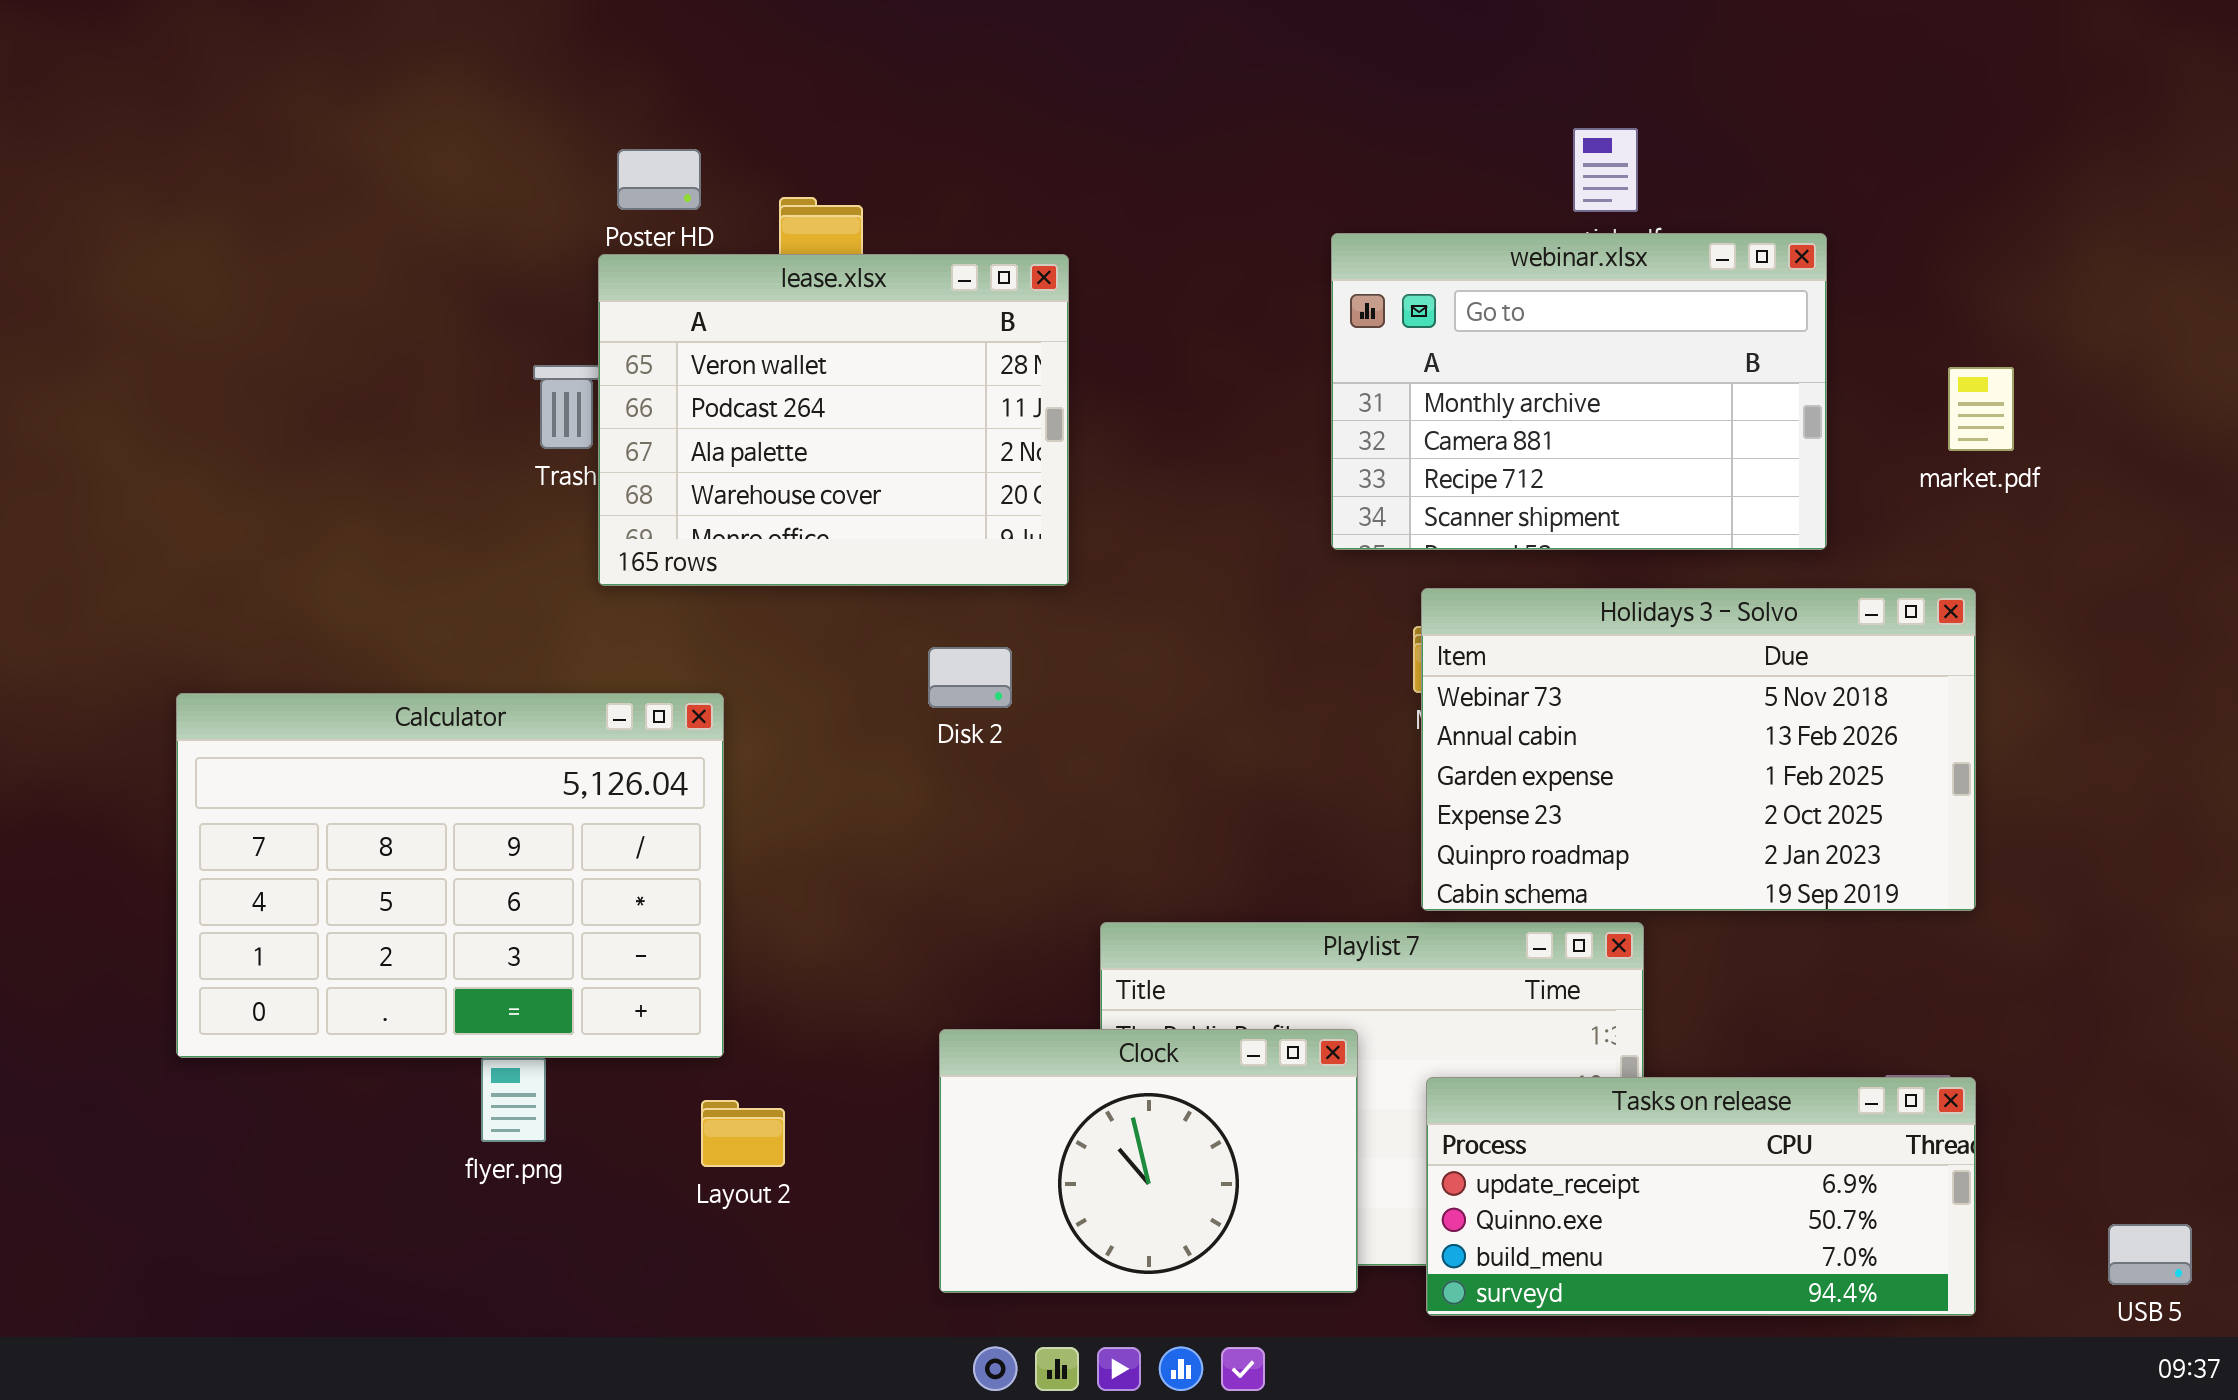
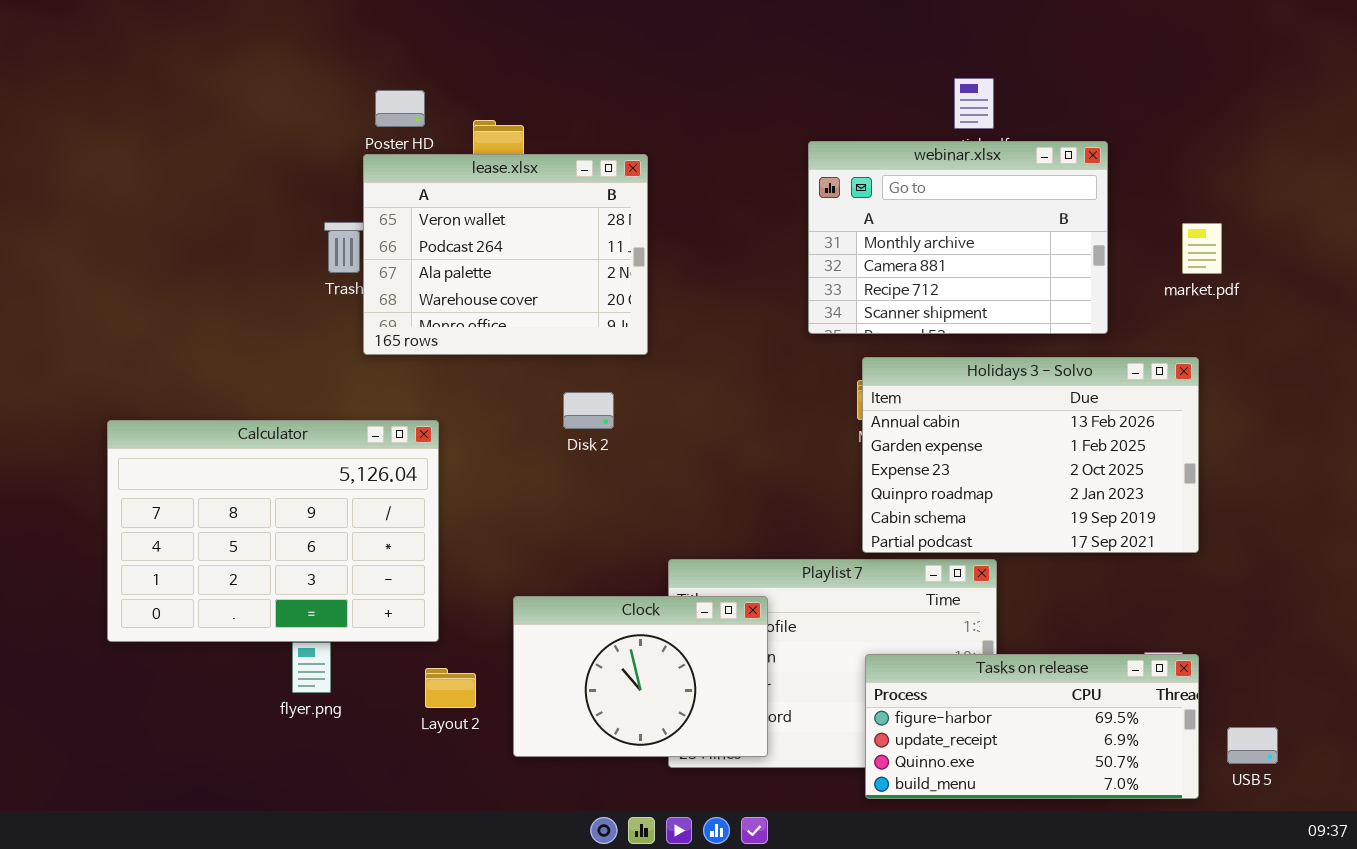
Holidays 3 - Solvo: [1421,588,1976,911] -> [862,357,1199,553], scrolled down 1 row
Clock: [939,1029,1358,1293] -> [513,596,768,757], moved
Tasks on release: [1426,1077,1976,1316] -> [865,654,1199,799], scrolled up 1 row
USB 5: [2108,1224,2192,1285] -> [1227,727,1278,764], moved

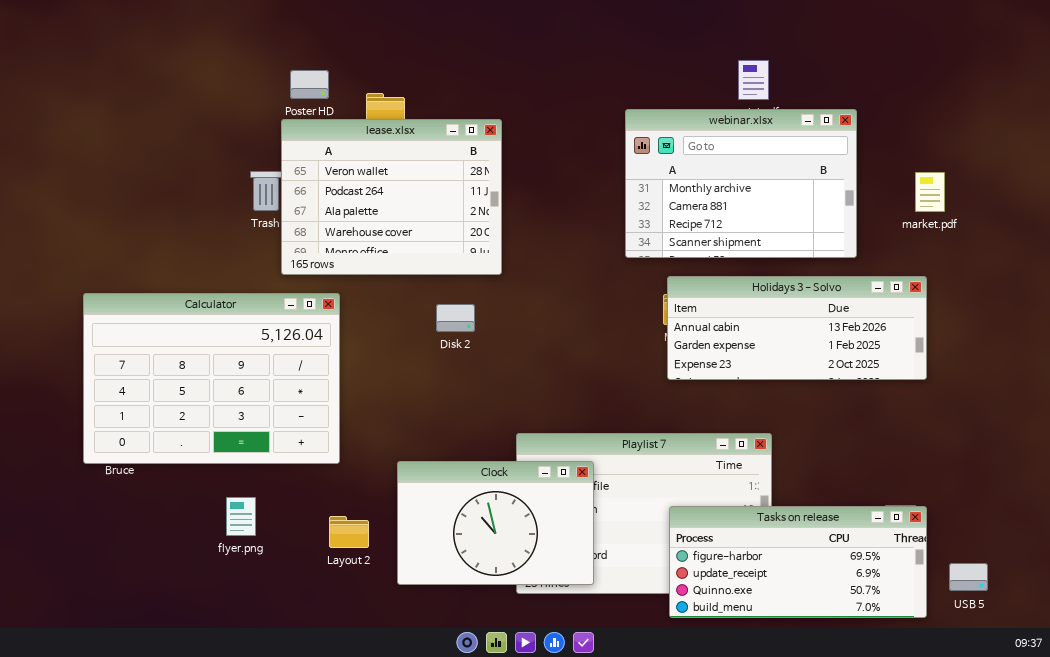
Holidays 3 - Solvo: [862,357,1199,553] -> [667,276,927,380], resized
Calculator: [107,420,439,642] -> [83,293,340,464], moved

